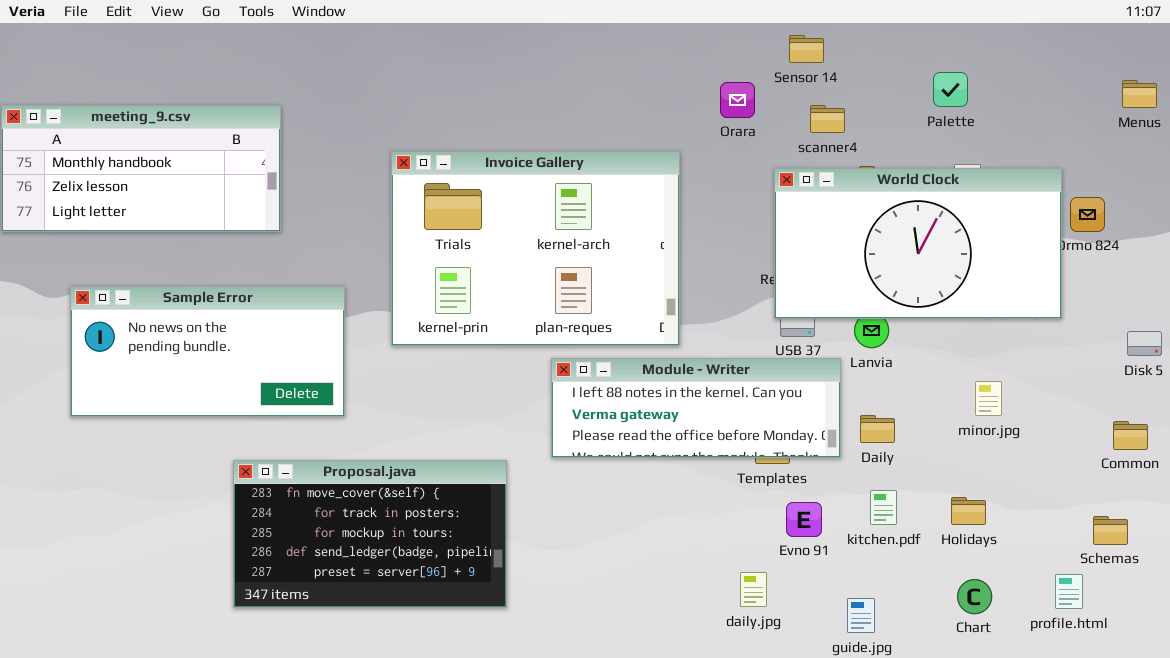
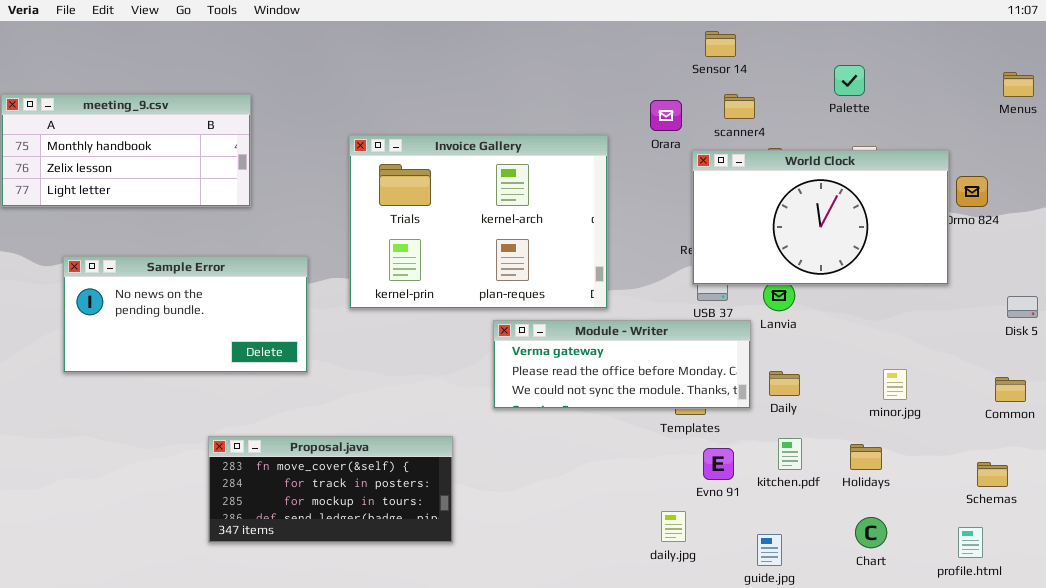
Orara: [720,82,755,118] -> [650,100,682,131], moved
Module - Writer: [551,358,841,458] -> [493,320,751,409], scrolled down 1 row
minor.jpg: [975,381,1002,416] -> [883,369,907,400], moved
Proposal.java: [233,460,507,608] -> [208,436,453,543], resized
profile.html: [1055,574,1083,609] -> [958,527,983,558], moved

